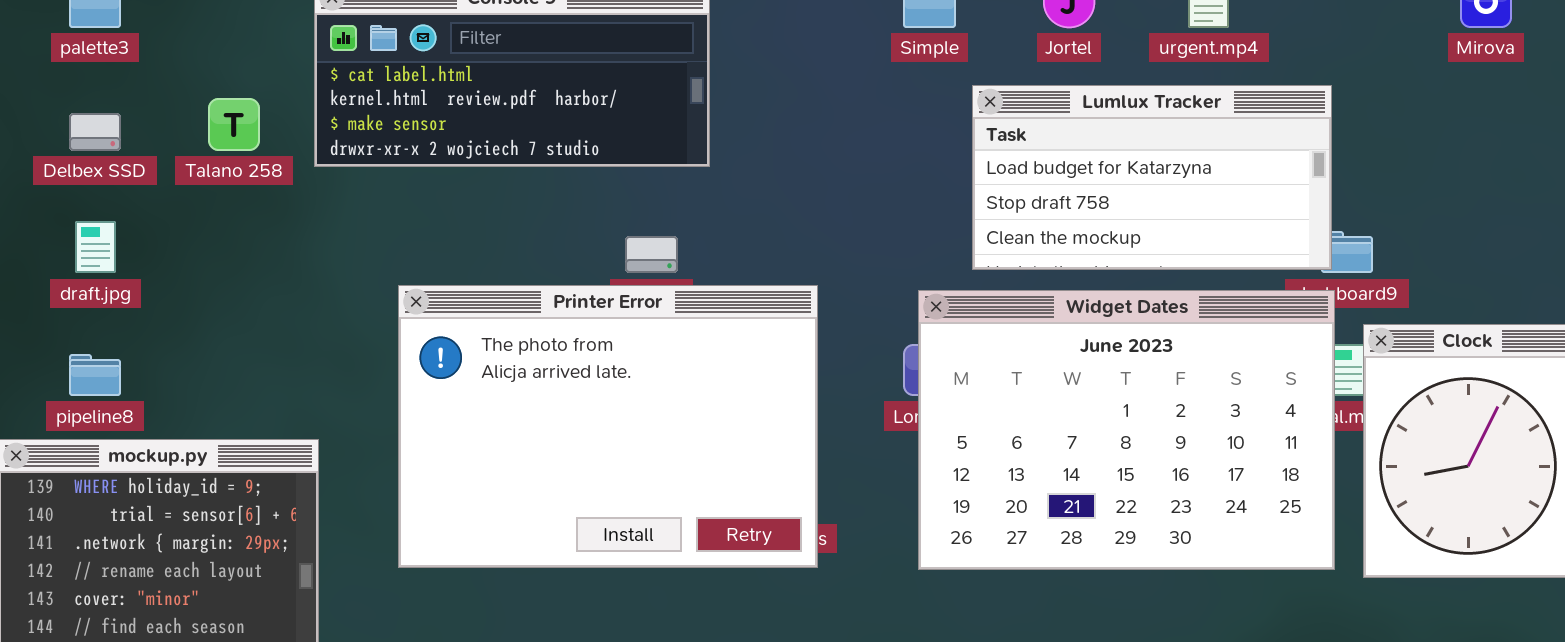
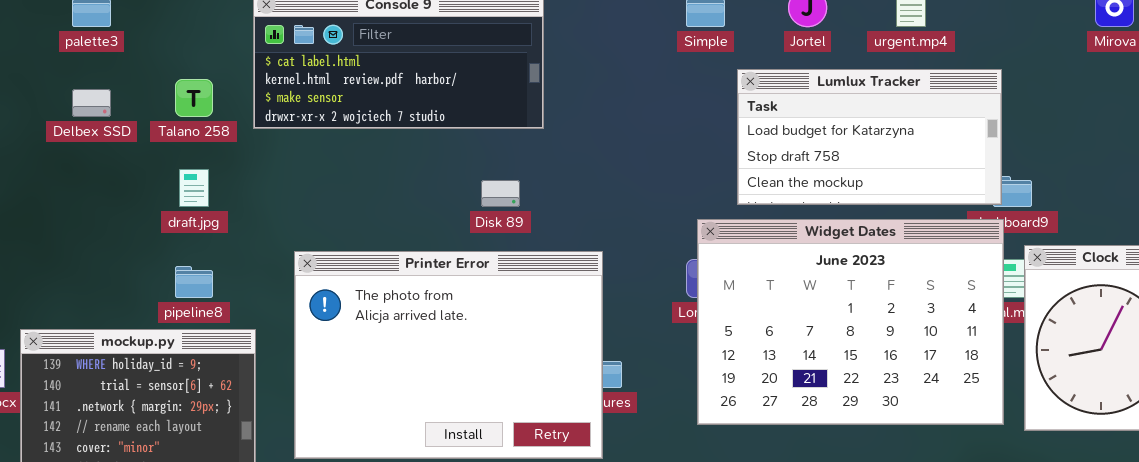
draft.jpg: [75,221,116,273] -> [179,169,209,207], moved
Printer Error: [398,285,818,568] -> [294,251,603,459], moved
pipeline8: [69,354,121,396] -> [175,266,213,298], moved

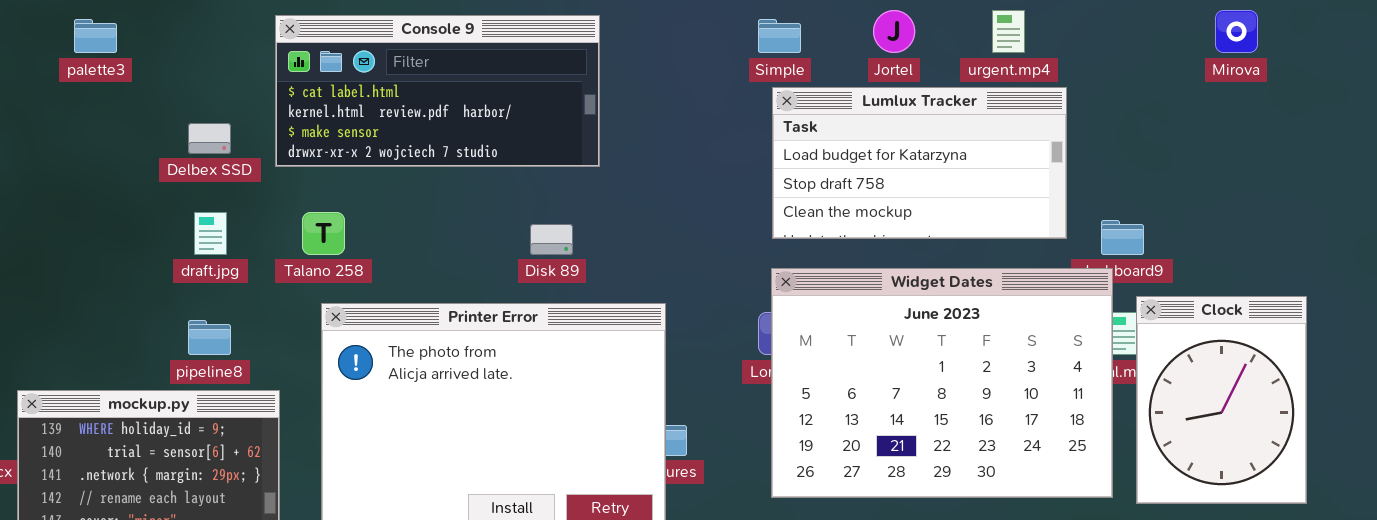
Lumlux Tracker: [737,69,1002,205] -> [772,87,1067,239], moved
Talano 258: [175,79,213,117] -> [302,212,345,255], moved
Delbex SSD: [72,89,111,117] -> [188,123,231,154], moved

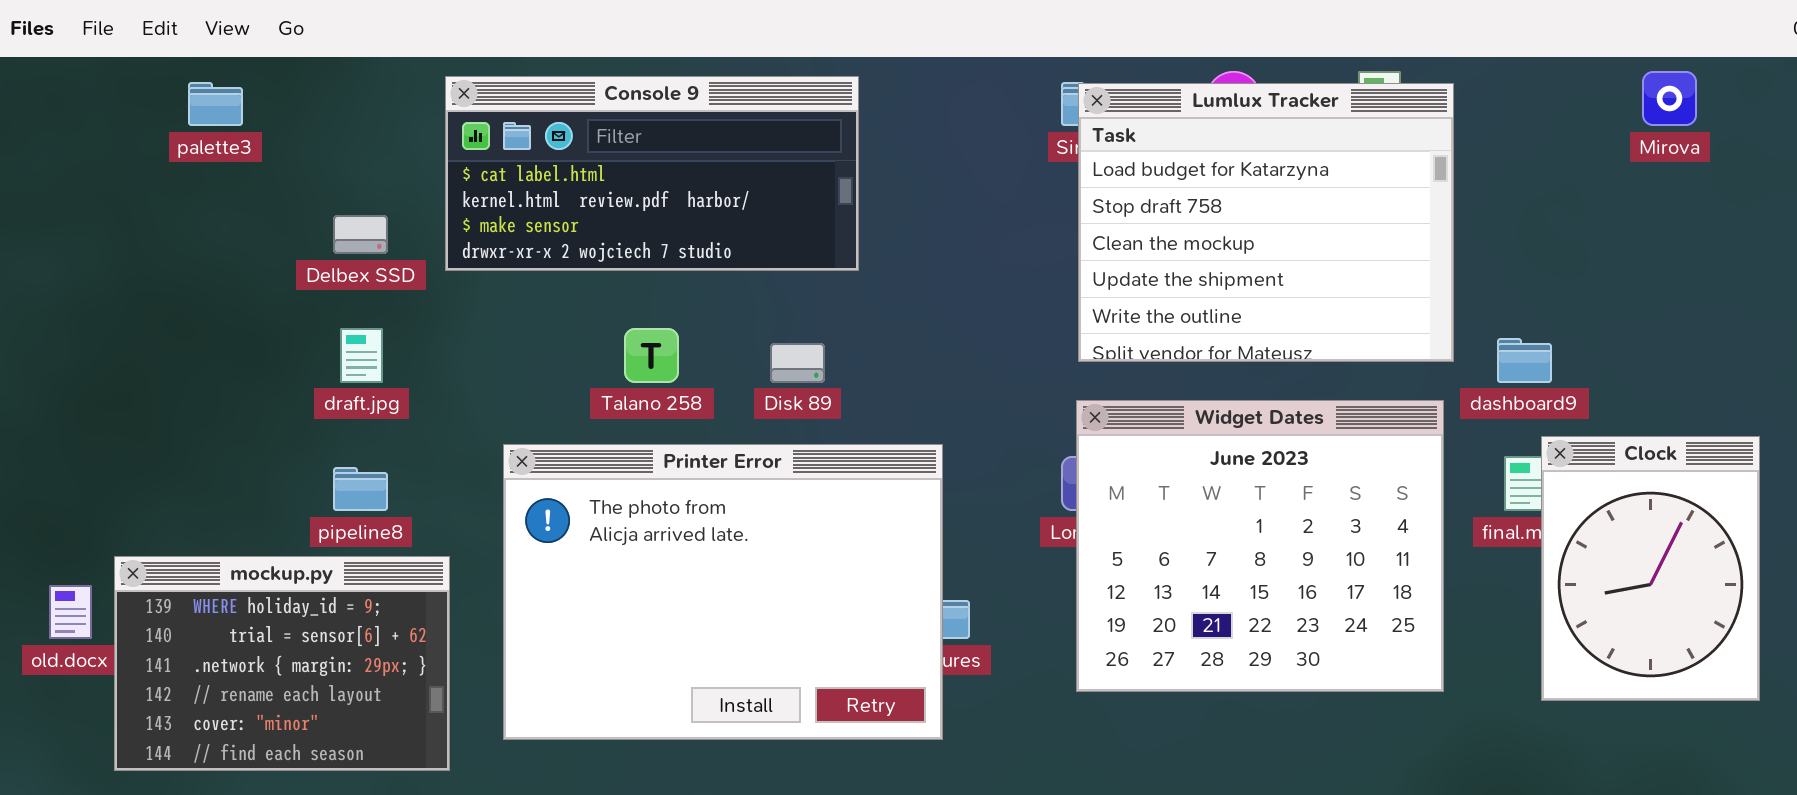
Lumlux Tracker: [772,87,1067,239] -> [1078,83,1454,362], resized
Talano 258: [302,212,345,255] -> [624,328,679,383], moved
Widget Dates: [771,268,1113,498] -> [1076,400,1444,692], resized

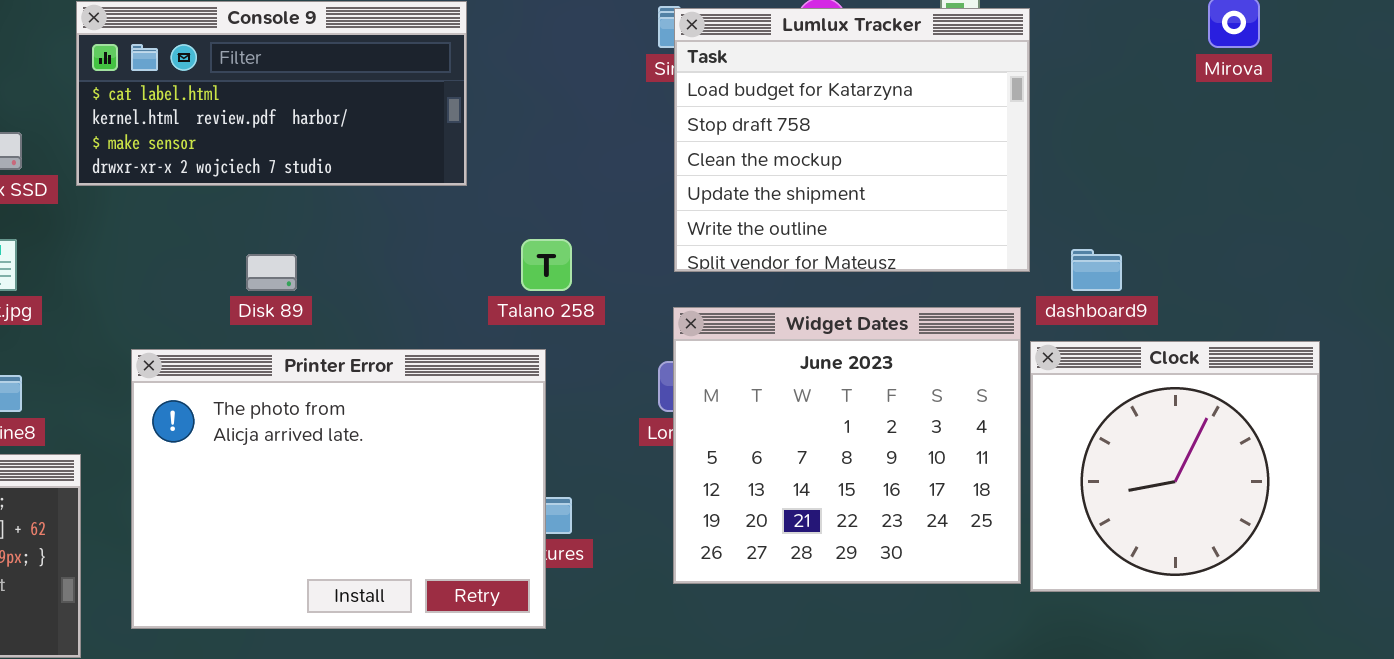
Talano 258: [624,328,679,383] -> [521,239,572,291], moved
Disk 89: [770,343,825,383] -> [246,254,297,291], moved
Clock: [1541,436,1760,701] -> [1030,341,1320,592], resized

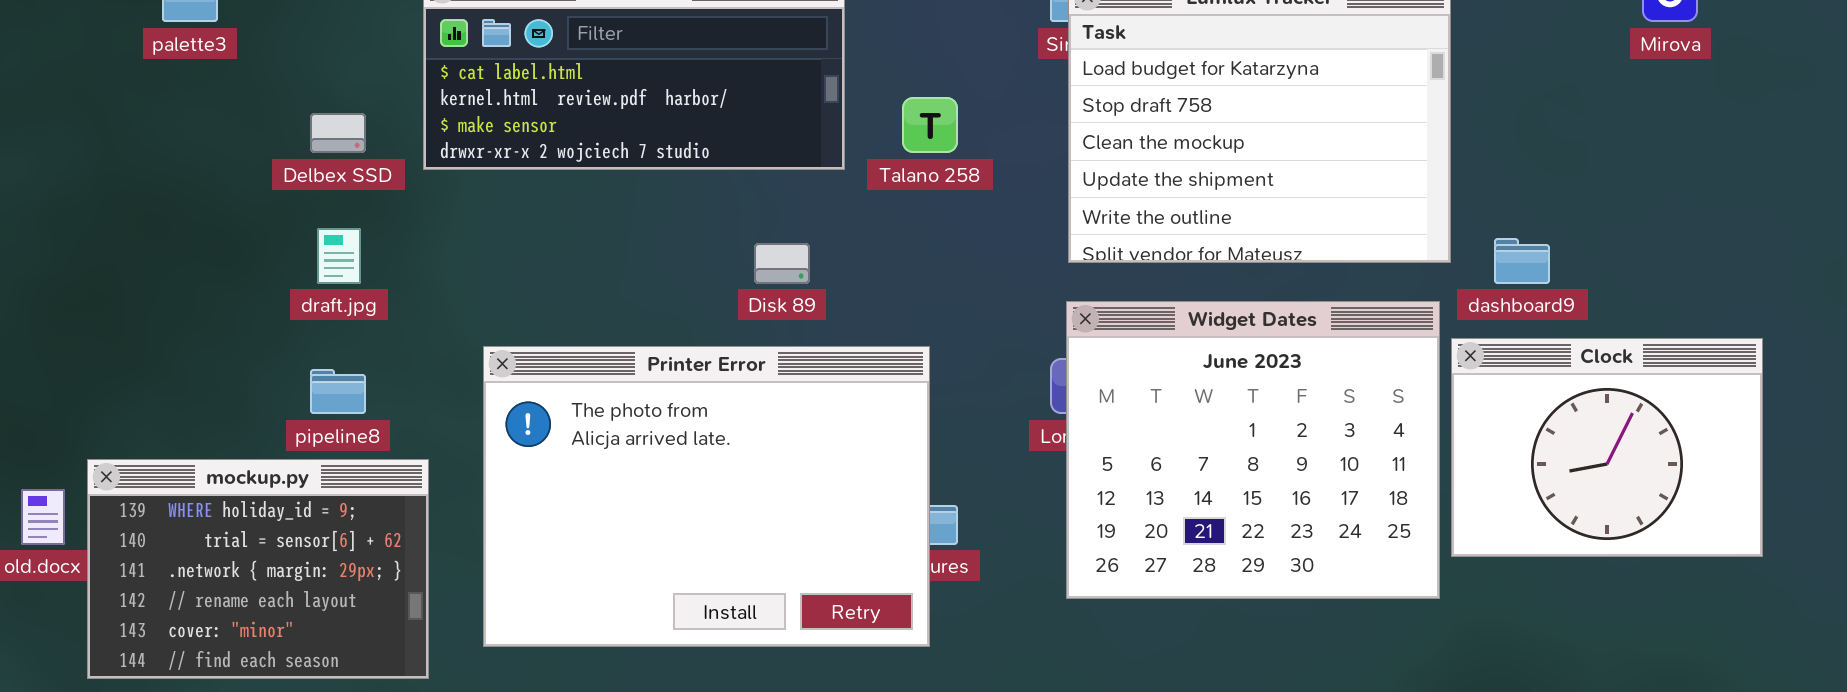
Talano 258: [521,239,572,291] -> [902,97,958,153], moved
Disk 89: [246,254,297,291] -> [754,243,810,284], moved
Clock: [1030,341,1320,592] -> [1451,338,1763,557], resized

